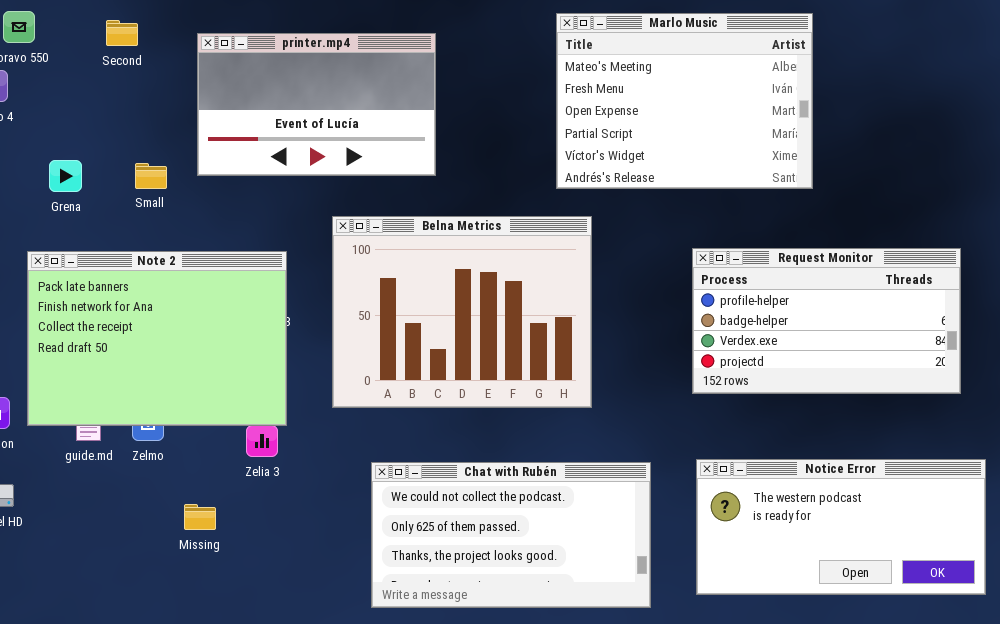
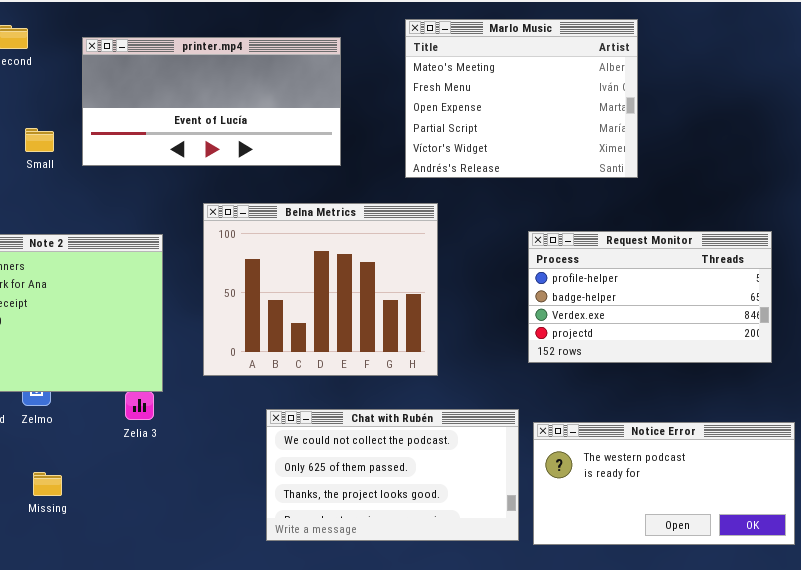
printer.mp4: [197,33,436,176] -> [82,37,341,166], resized
Small: [135,163,167,189] -> [25,128,54,152], moved
Chat with Rubén: [371,462,651,608] -> [266,409,519,541], moved
Missing: [184,504,216,530] -> [33,472,62,496], moved

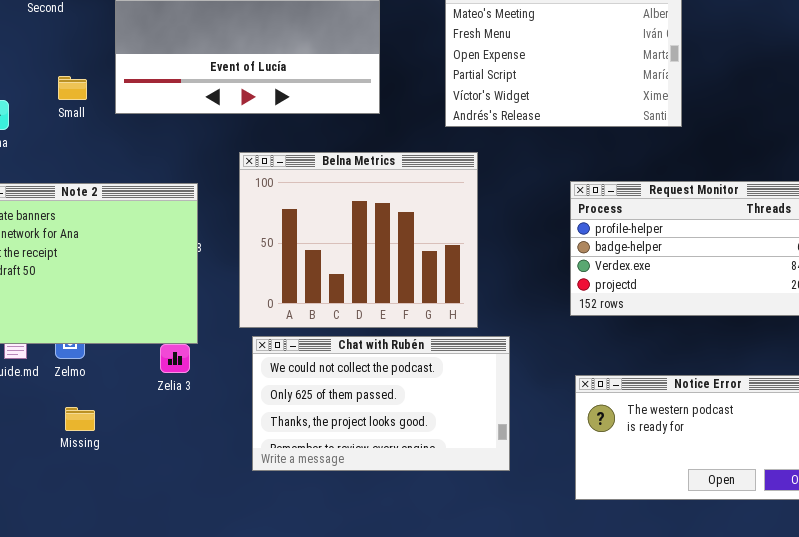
Chat with Rubén: [266,409,519,541] -> [252,336,510,471], moved
Missing: [33,472,62,496] -> [65,407,95,431], moved

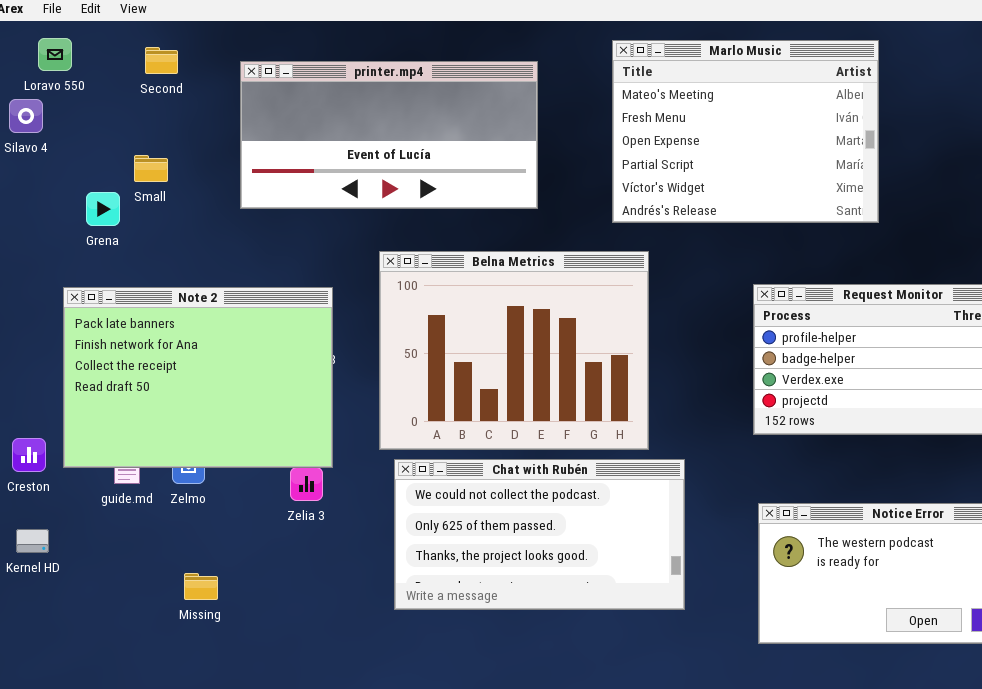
Small: [58,76,87,100] -> [134,155,168,182], moved
Missing: [65,407,95,431] -> [184,573,218,600], moved

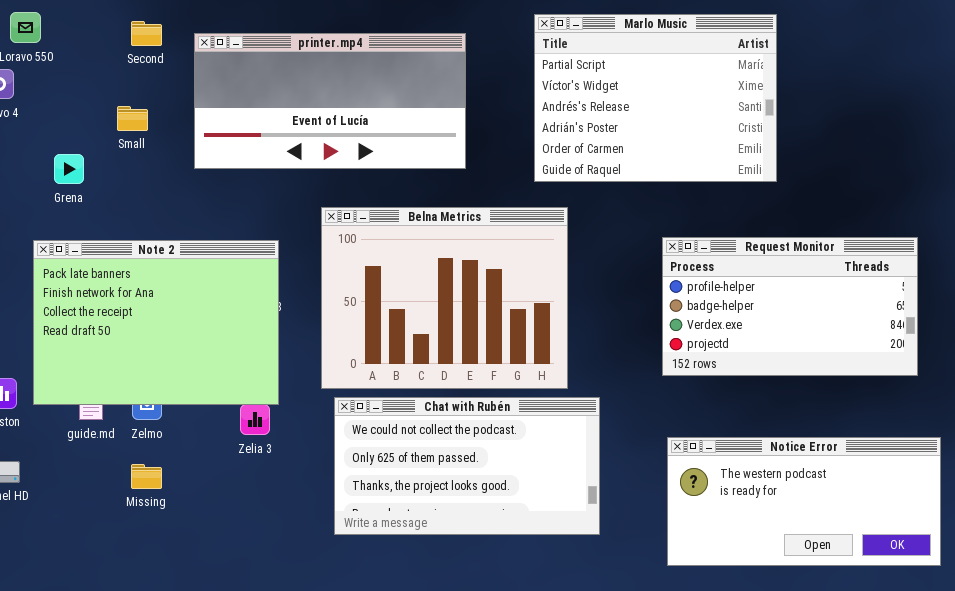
Marlo Music: [612,40,879,223] -> [534,14,777,182], scrolled down 3 rows
Second: [145,47,178,74] -> [131,21,162,46], moved
Small: [134,155,168,182] -> [117,106,148,131], moved
Missing: [184,573,218,600] -> [131,464,162,489], moved

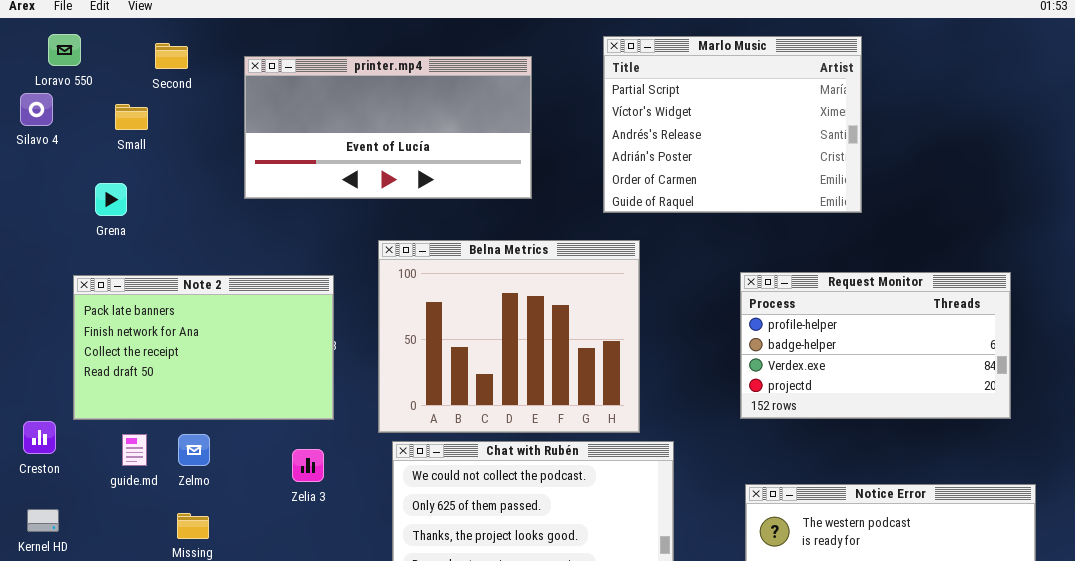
Second: [131,21,162,46] -> [155,43,188,69], moved
Small: [117,106,148,131] -> [115,104,148,130], moved
Note 2: [33,240,279,405] -> [73,275,334,420], resized

